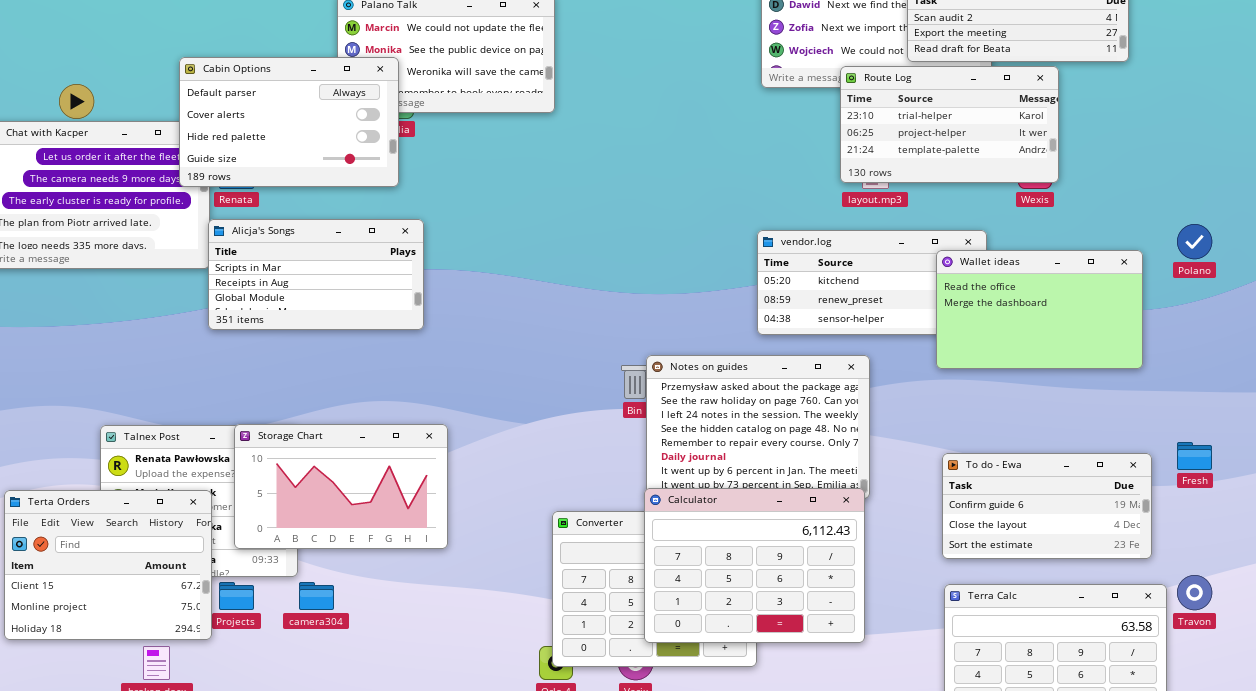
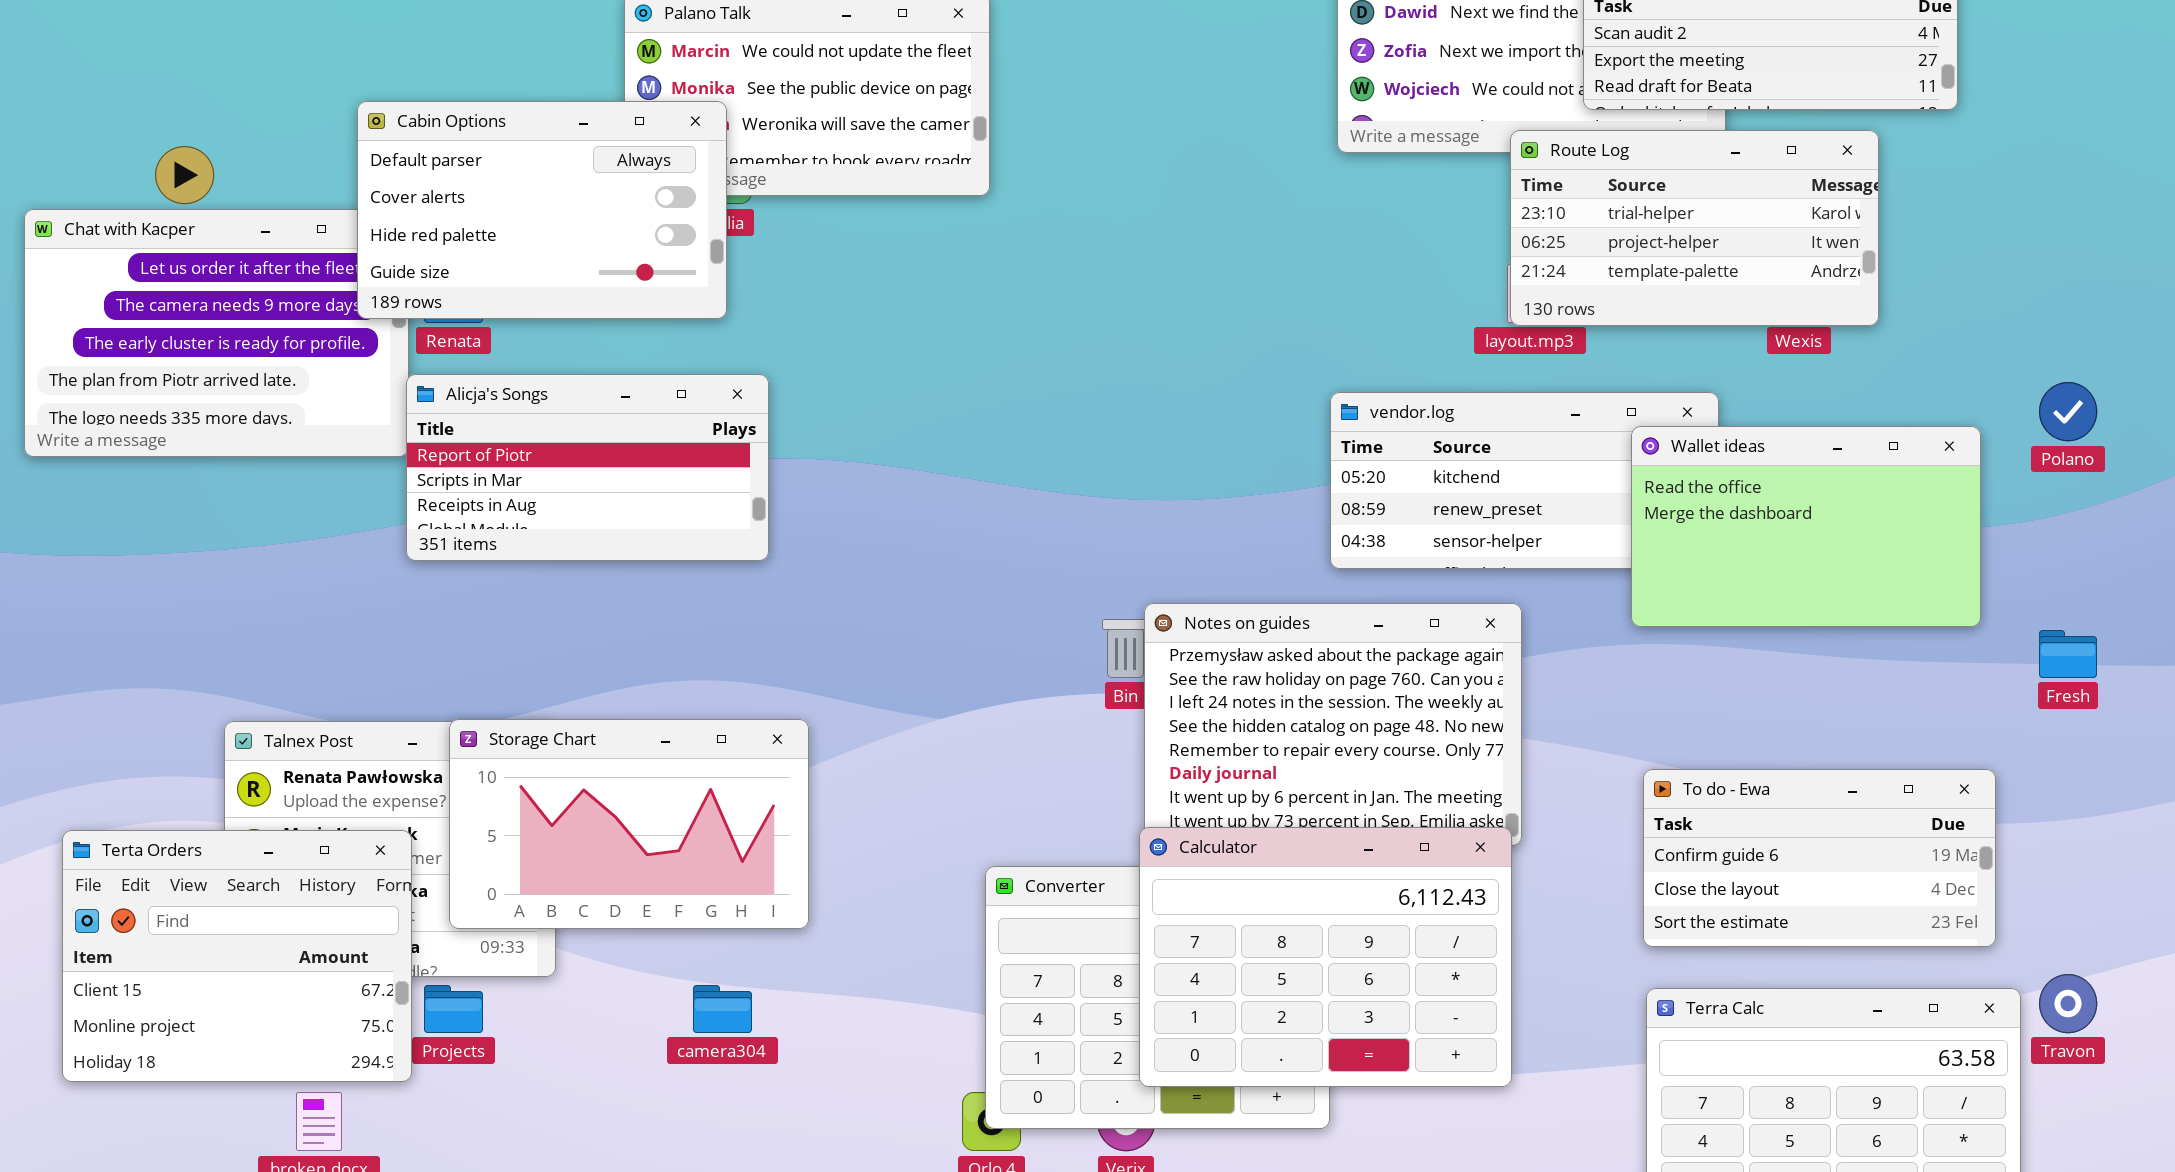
Route Log: [840,66,1059,183] -> [1510,130,1879,326], moved
Alicja's Songs: [208,219,424,330] -> [406,374,769,561], scrolled up 1 row
Fresh: [1177,442,1212,470] -> [2039,630,2097,678], moved
camera304: [299,582,334,610] -> [693,985,752,1033], moved

